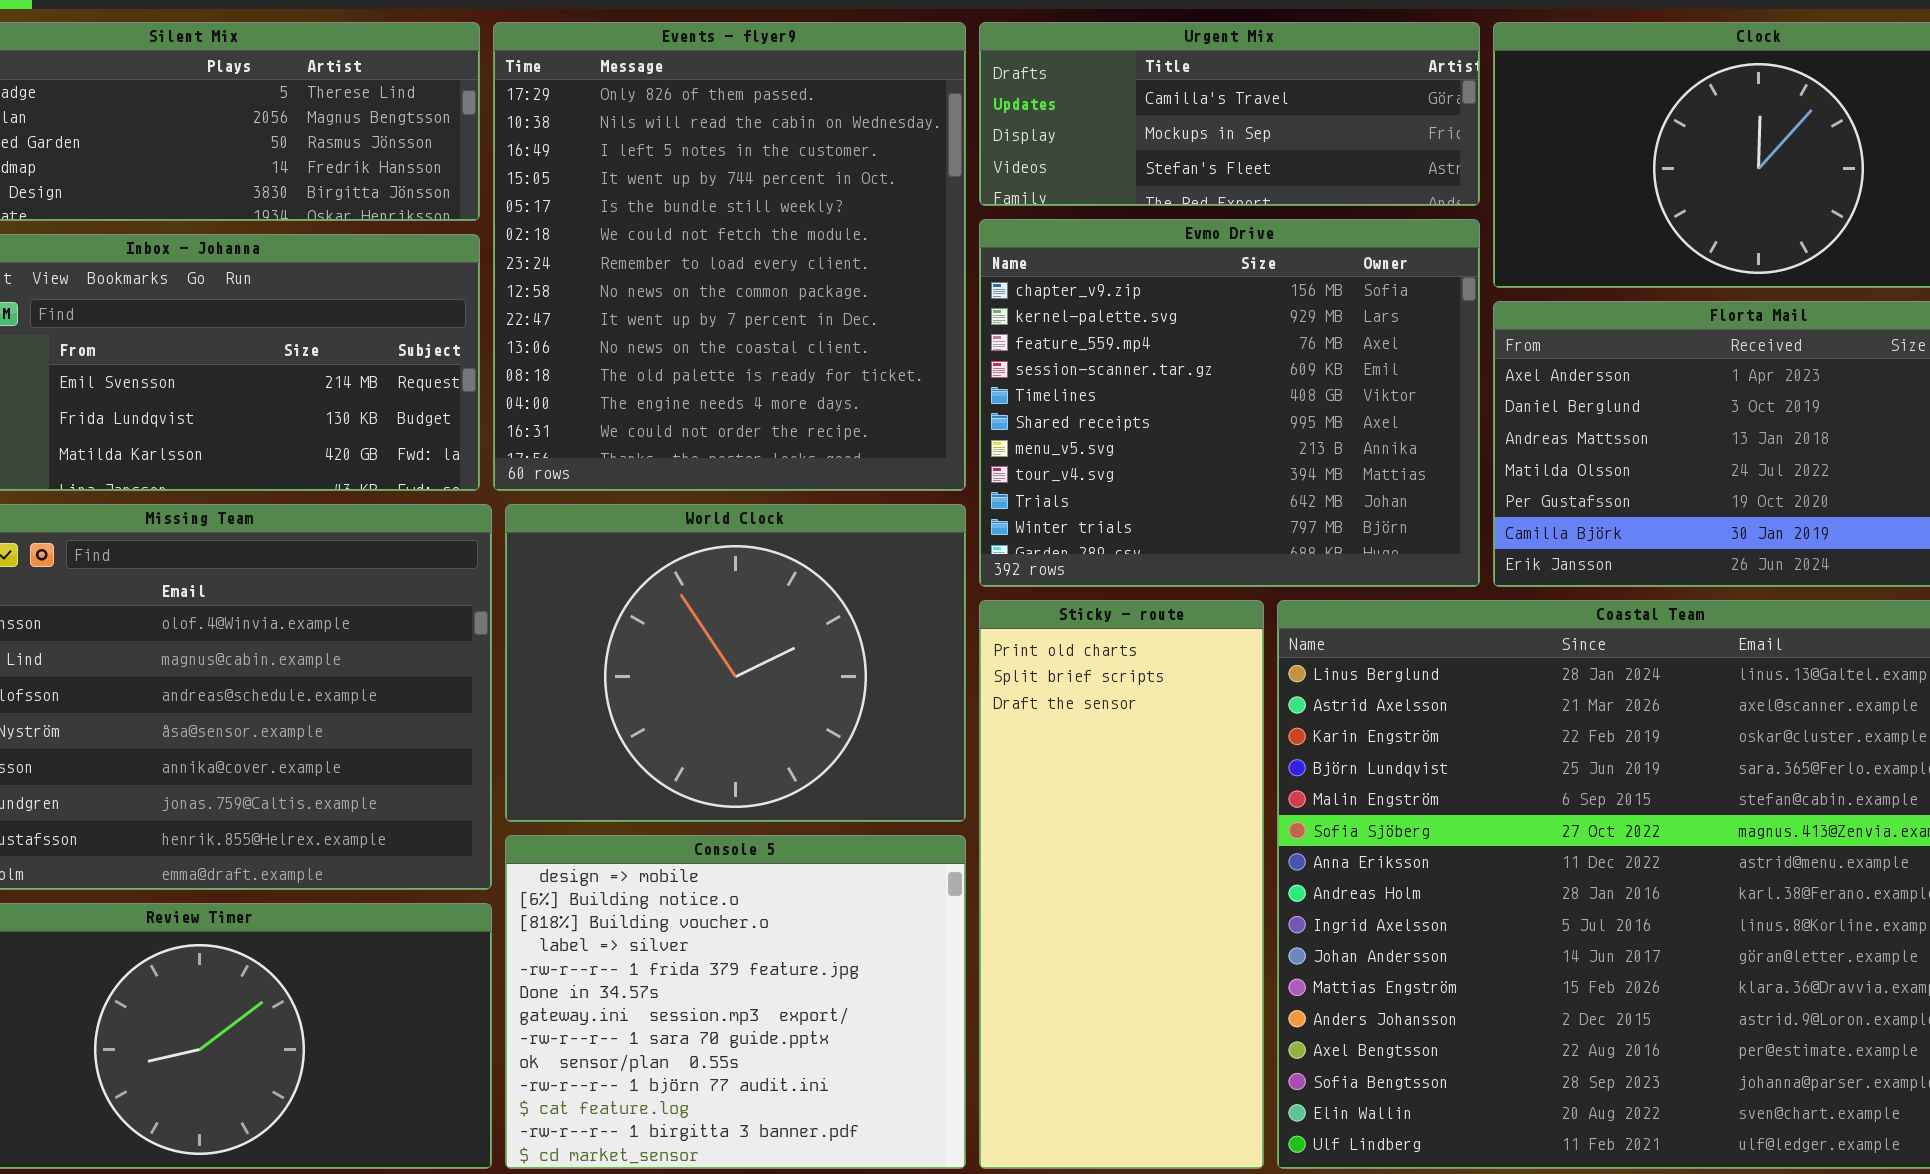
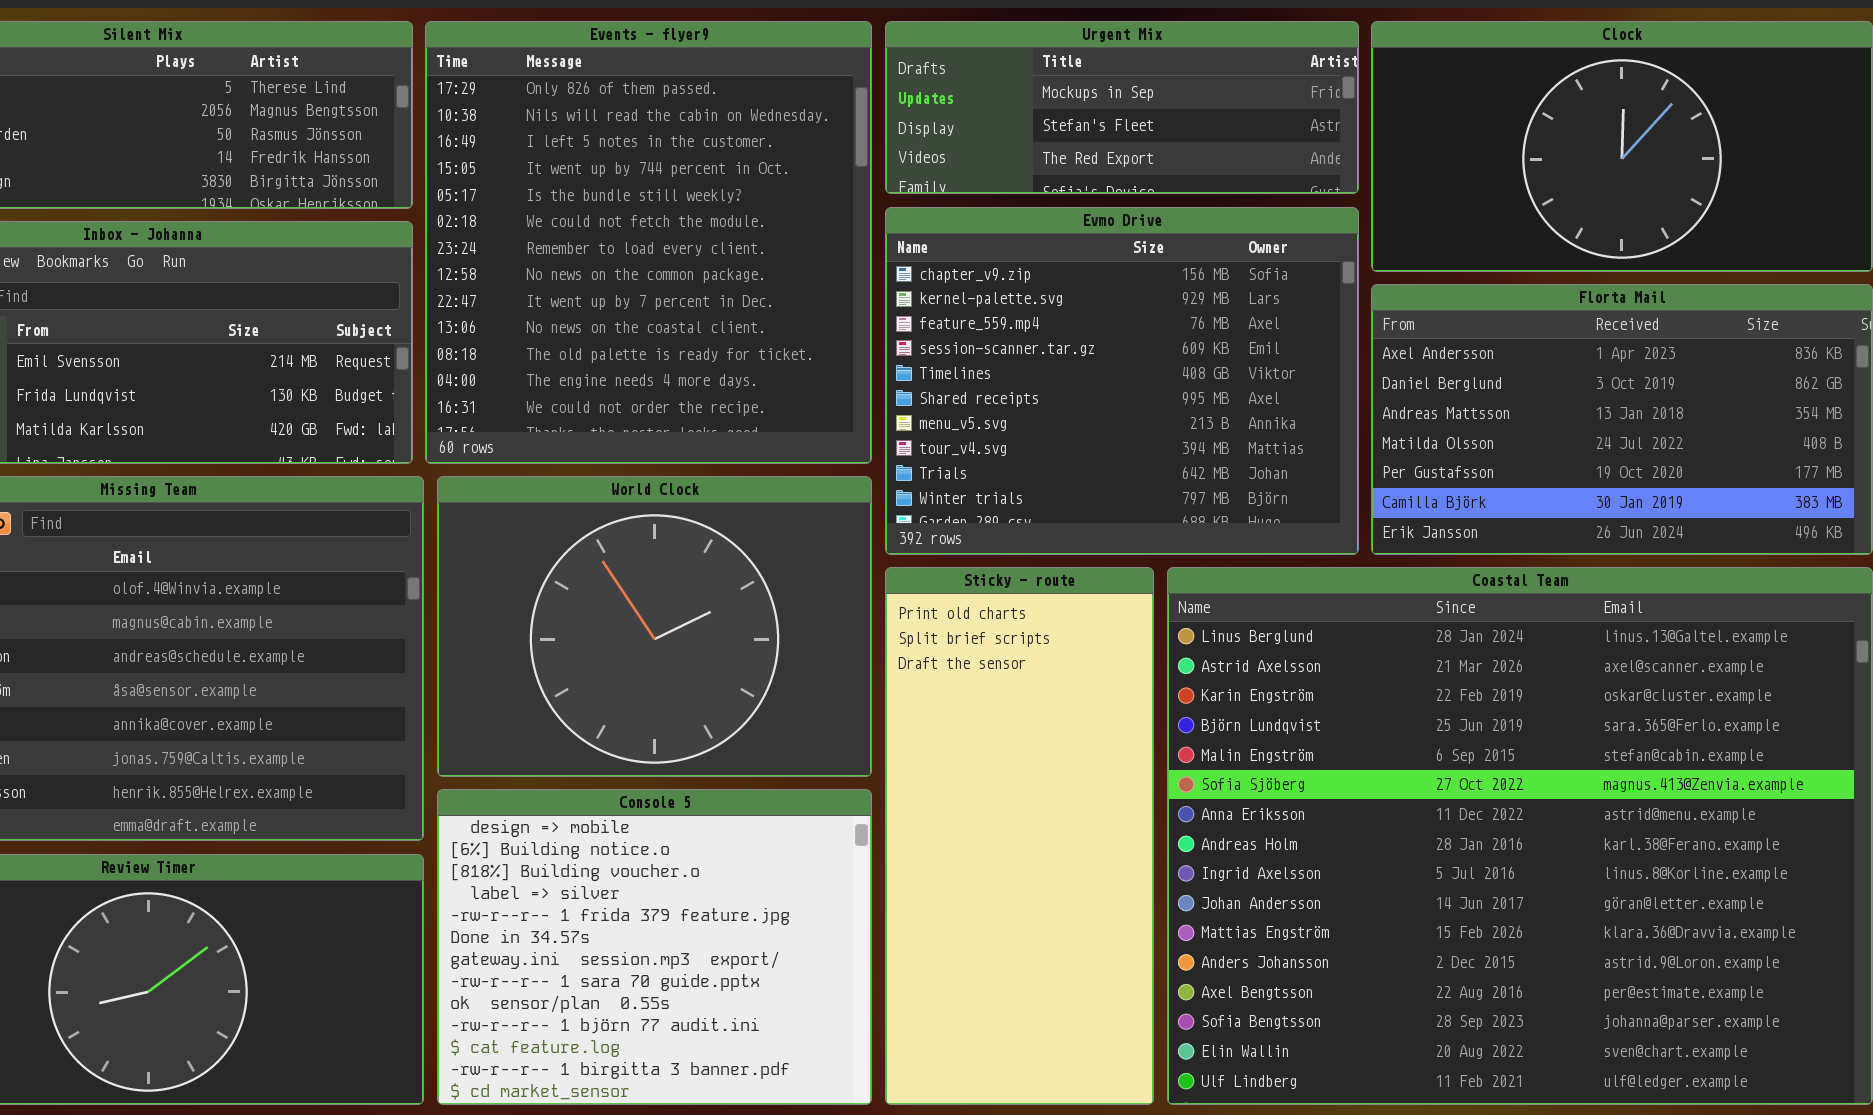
Urgent Mix: [979,22,1480,206] -> [885,21,1359,194], scrolled down 1 row

